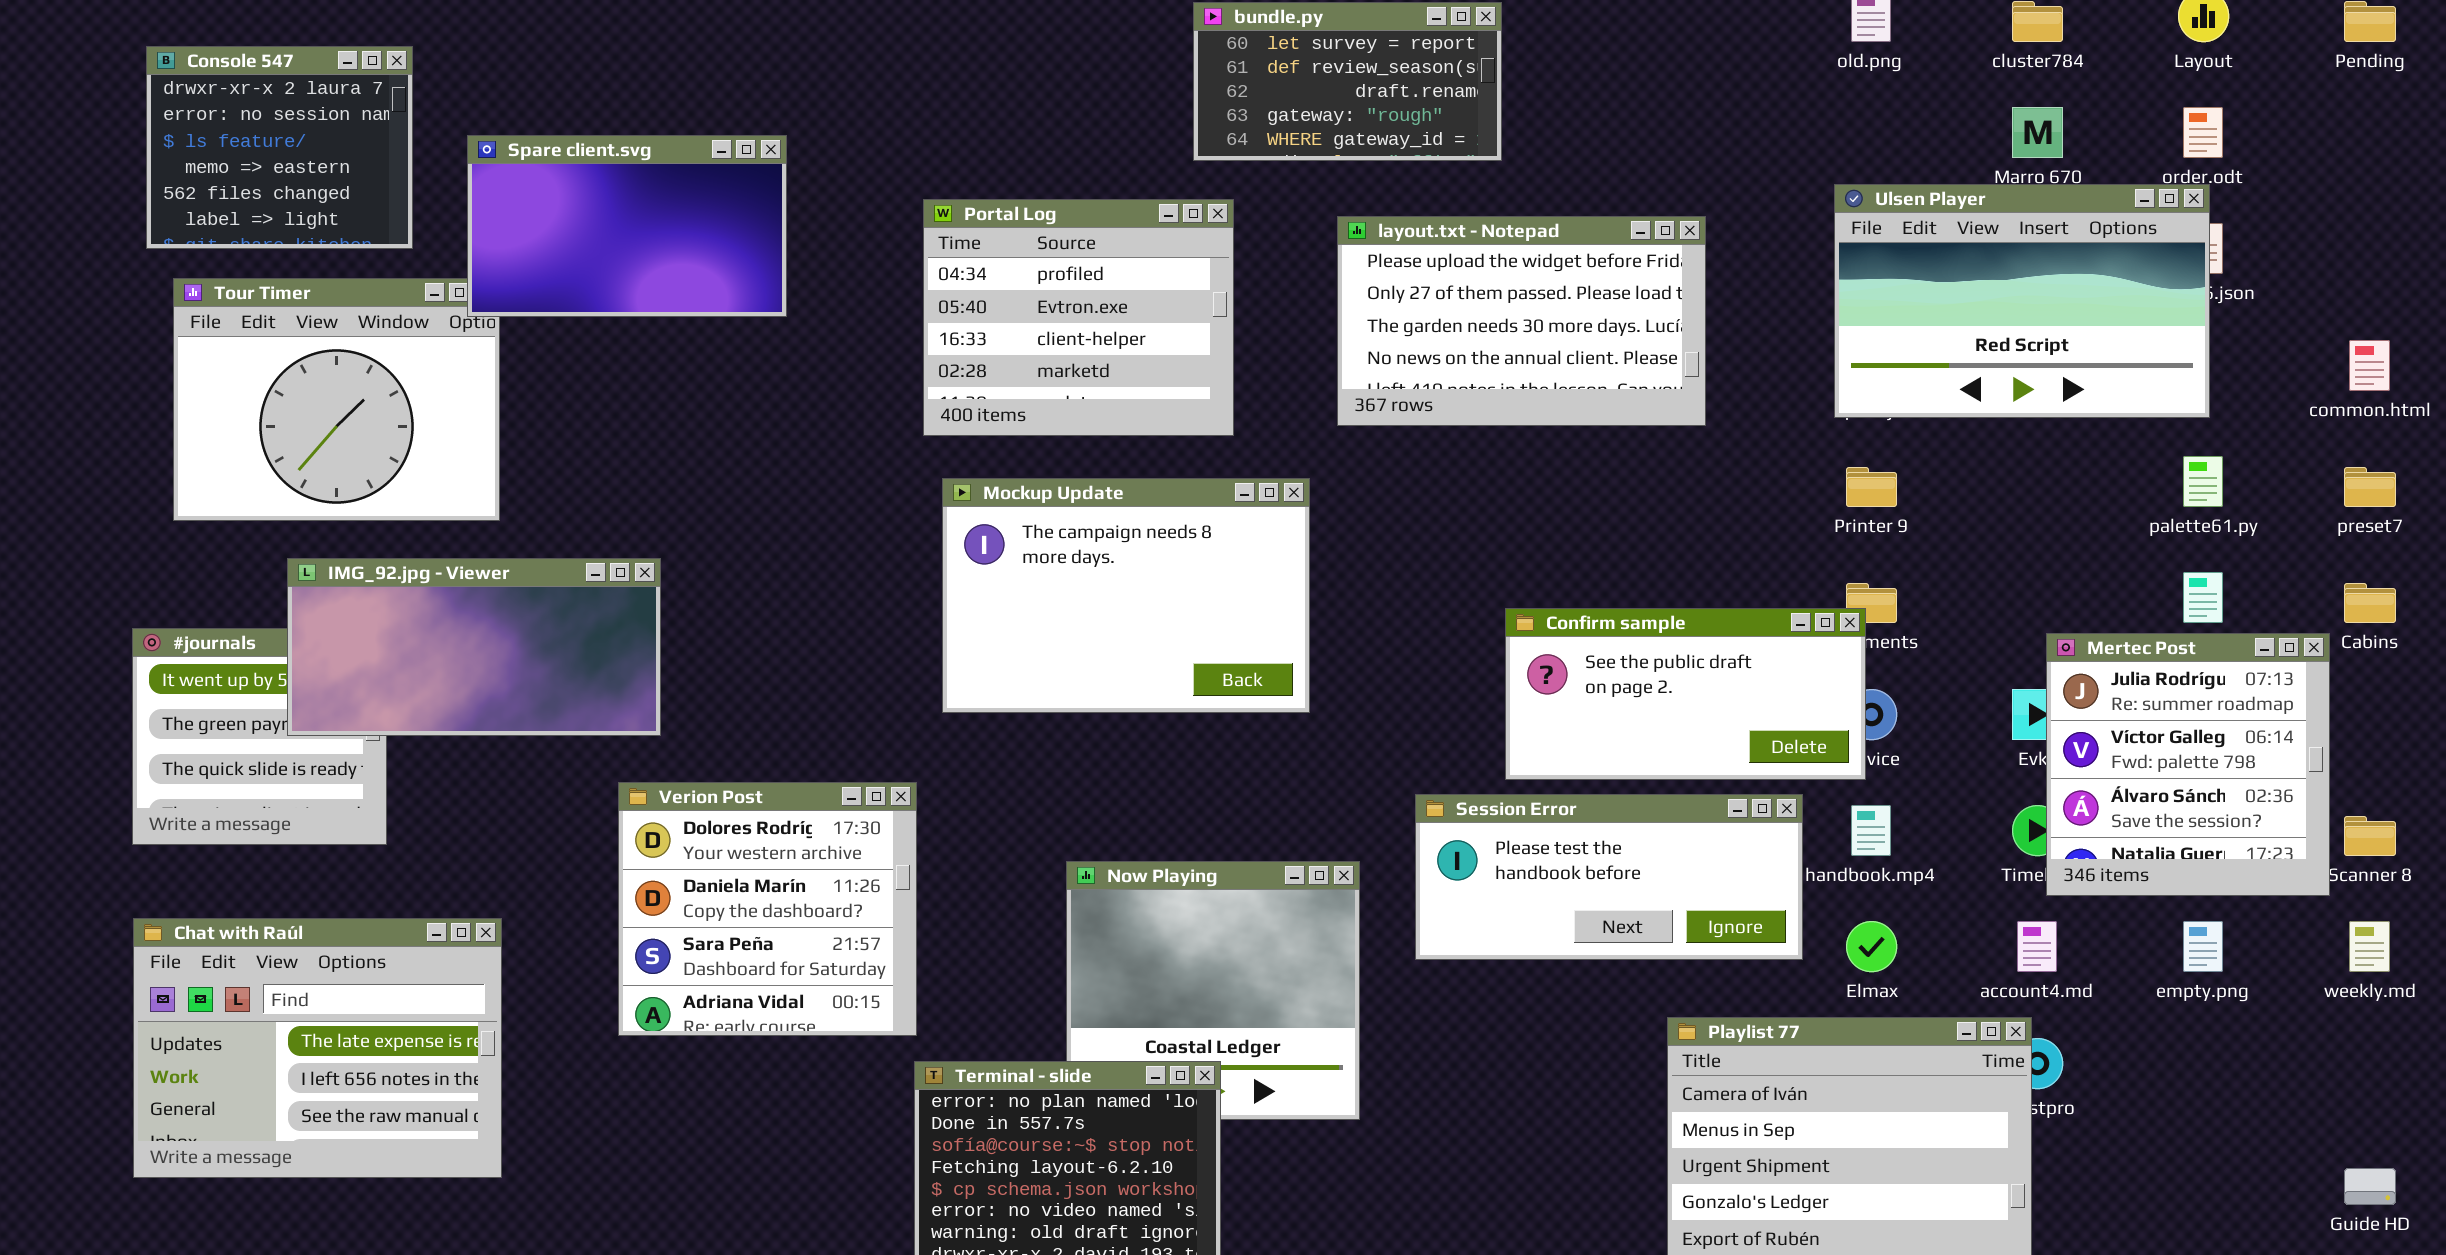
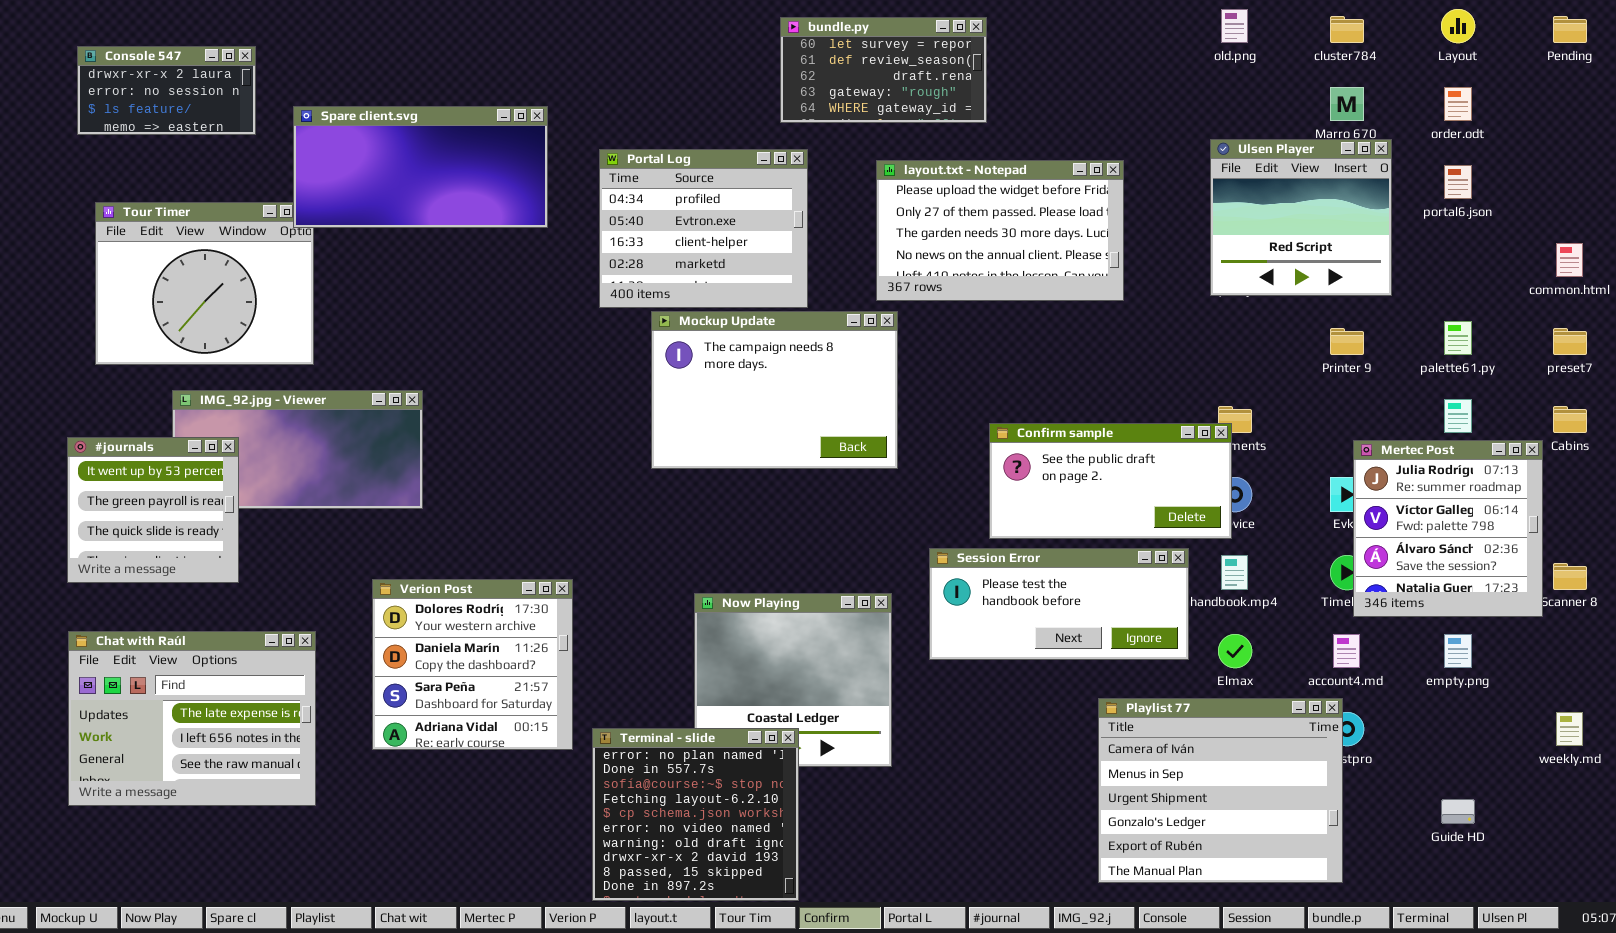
Console 547: [146,46,413,249] -> [77,46,256,135], resized
Spare client.svg: [467,135,787,317] -> [293,106,548,228], resized
Ulsen Player: [1834,184,2210,418] -> [1210,139,1392,296], resized
Printer 9: [1846,467,1897,507] -> [1330,328,1364,355], moved
Mockup Update: [942,478,1310,713] -> [651,311,898,469], moved
#journals: [132,628,387,845] -> [67,437,239,583], raised
Verion Post: [618,782,917,1036] -> [372,579,573,750], moved
weekly.md: [2349,921,2390,972] -> [1556,712,1583,746], moved
Guide HD: [2344,1168,2396,1205] -> [1441,799,1475,824], moved

